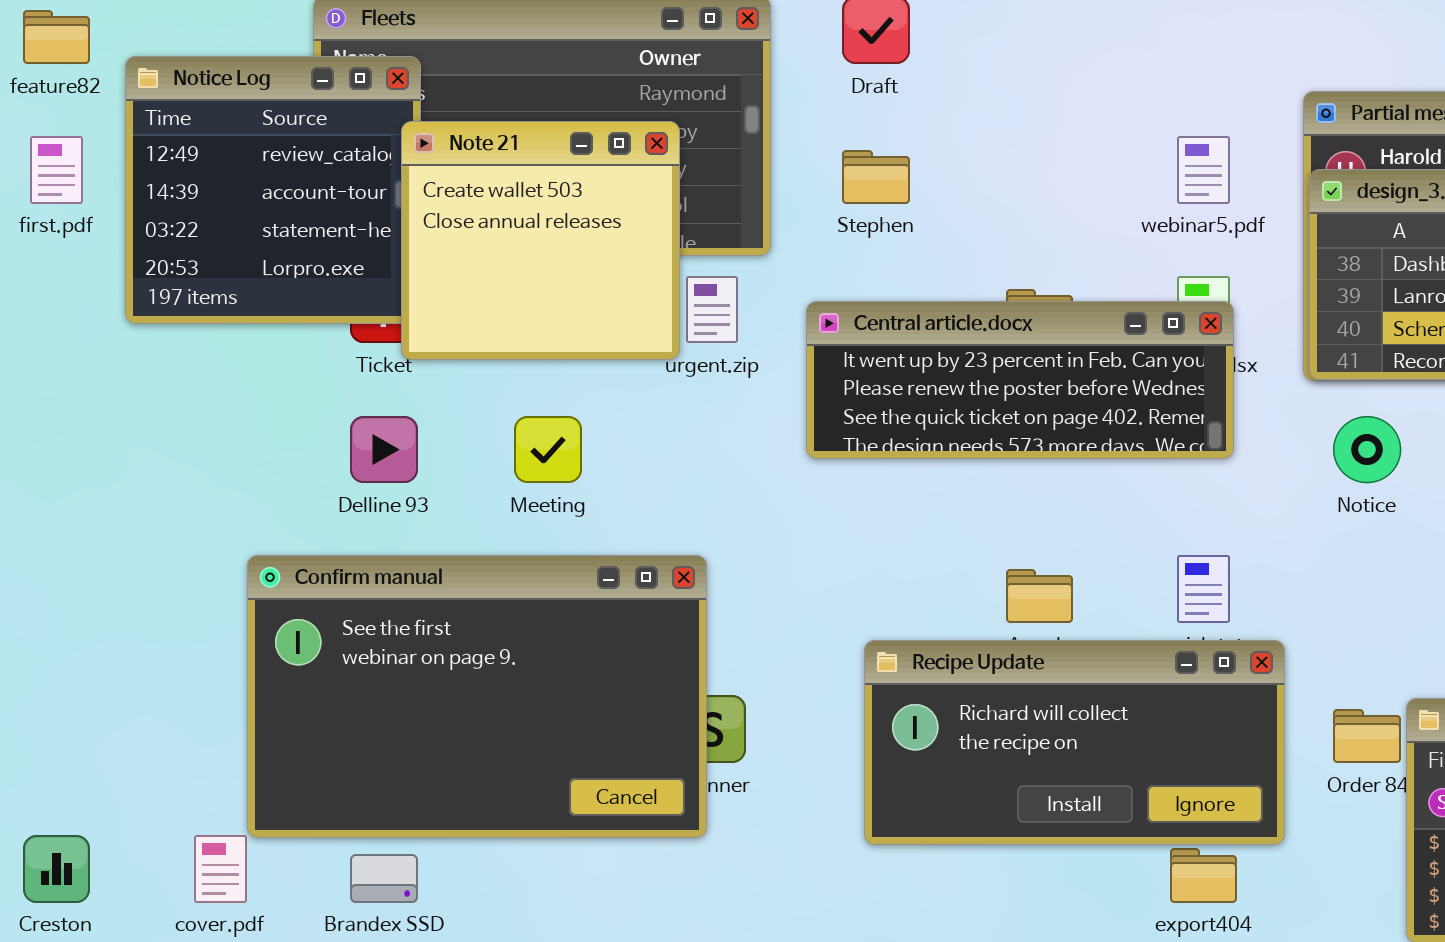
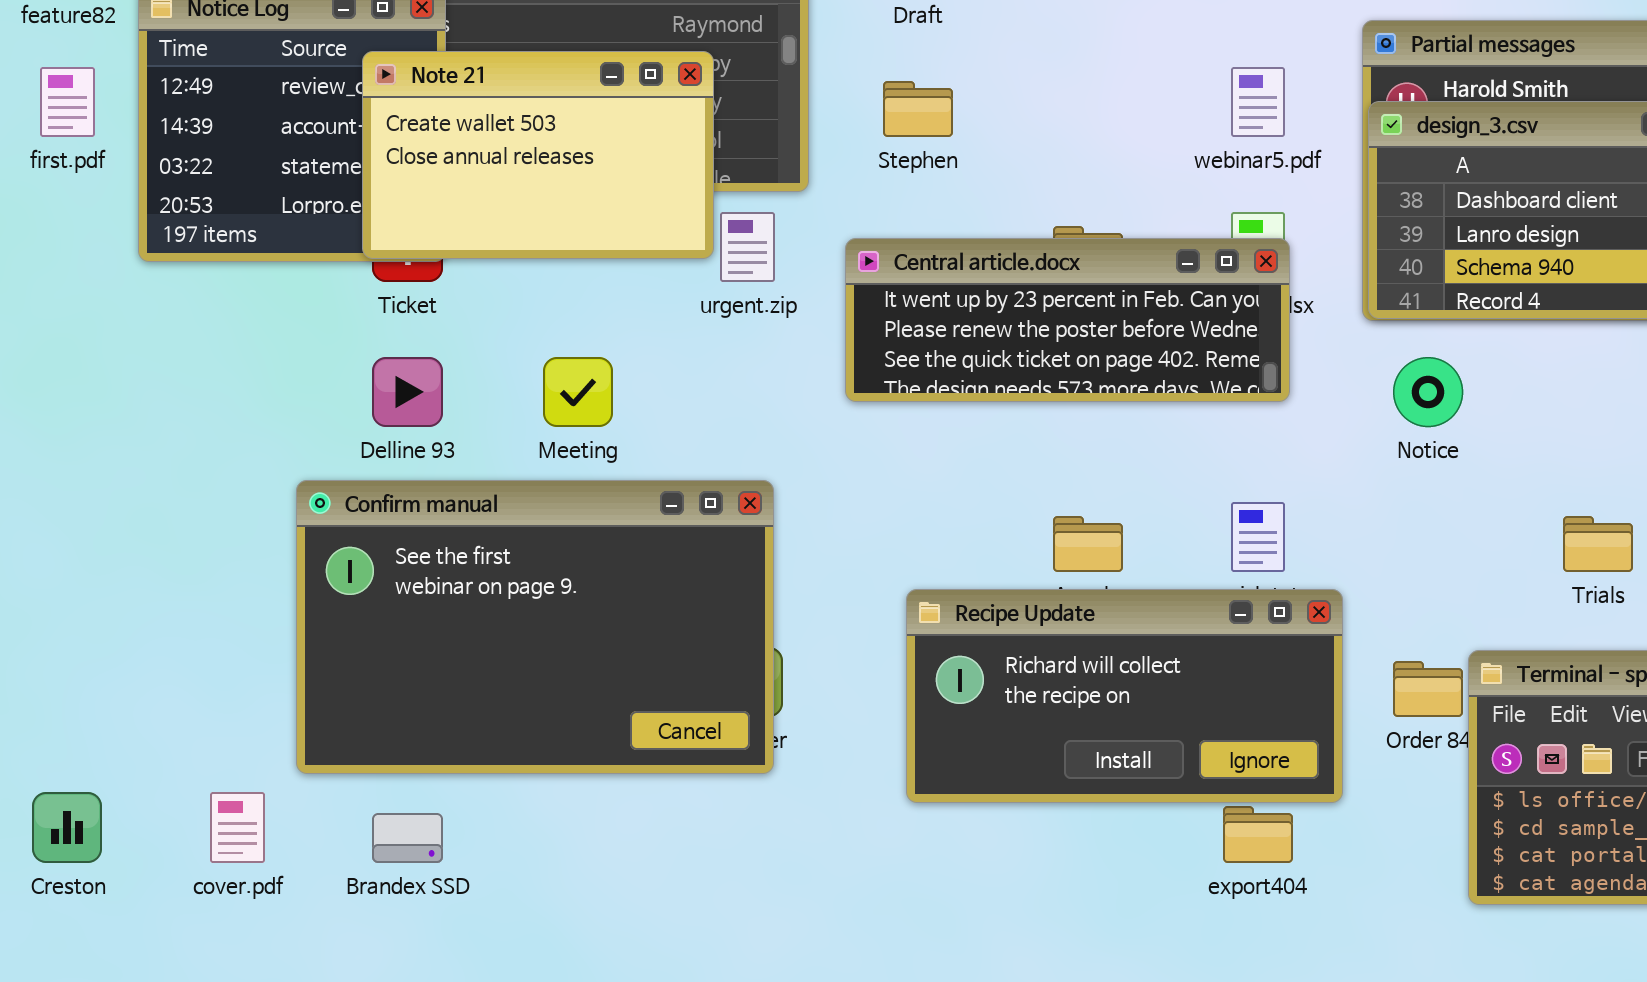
Note 21: [401,121,680,360] -> [362,51,714,259], resized
Confirm manual: [247,555,707,838] -> [296,480,774,774], moved

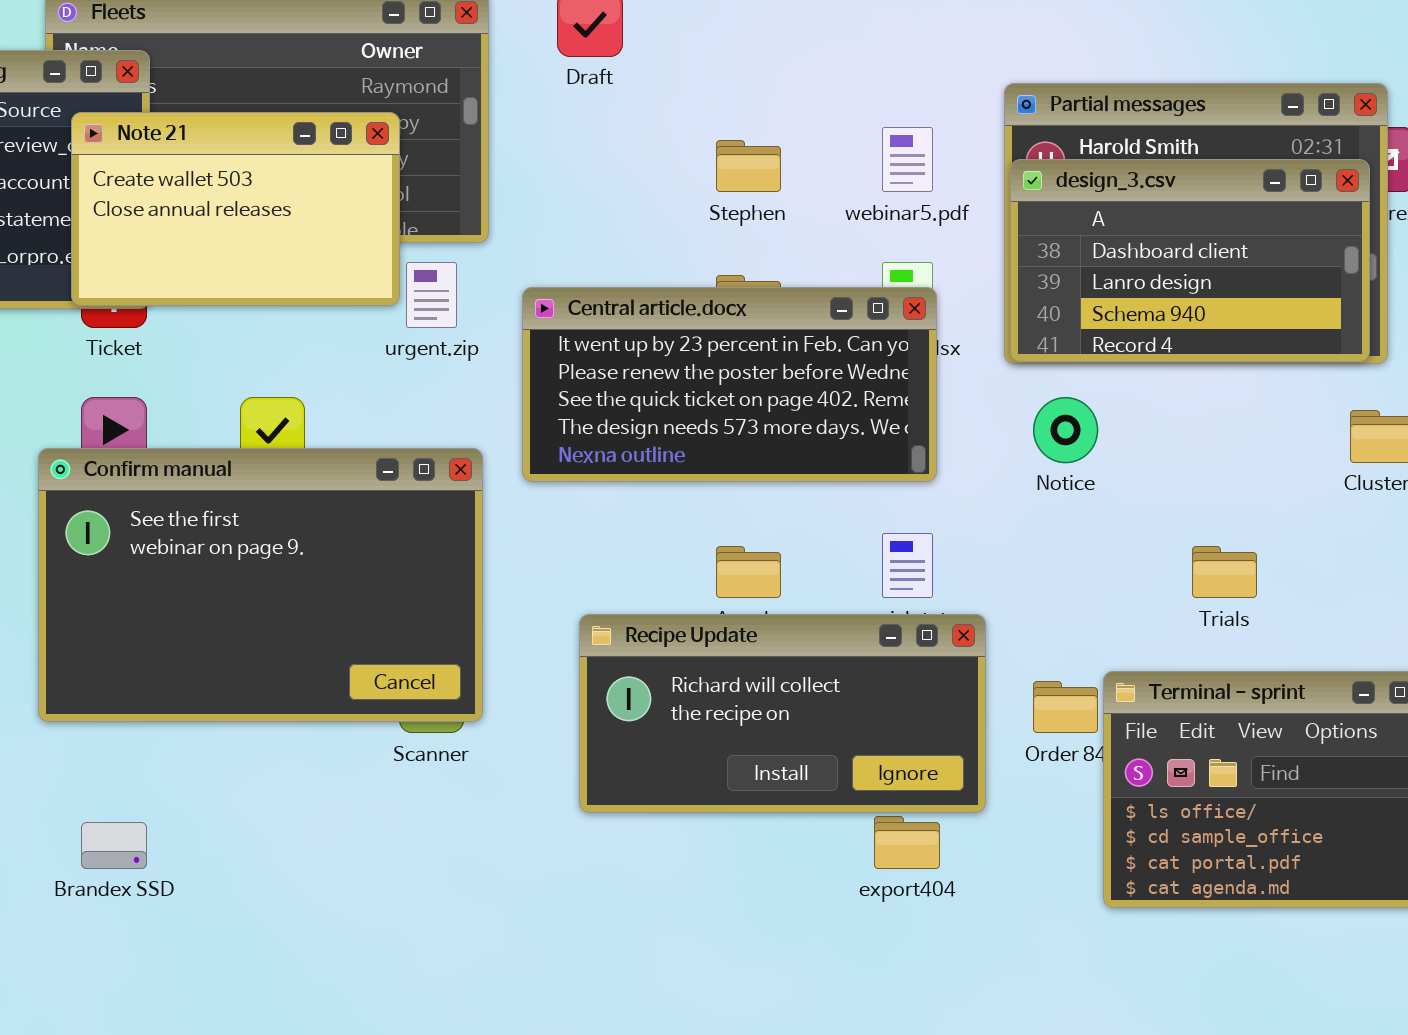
Stephen: [883,81,953,137] -> [716,140,781,192], moved
Central article.docx: [845,238,1290,402] -> [522,287,937,482], resized
Confirm manual: [296,480,774,774] -> [38,448,483,722], moved

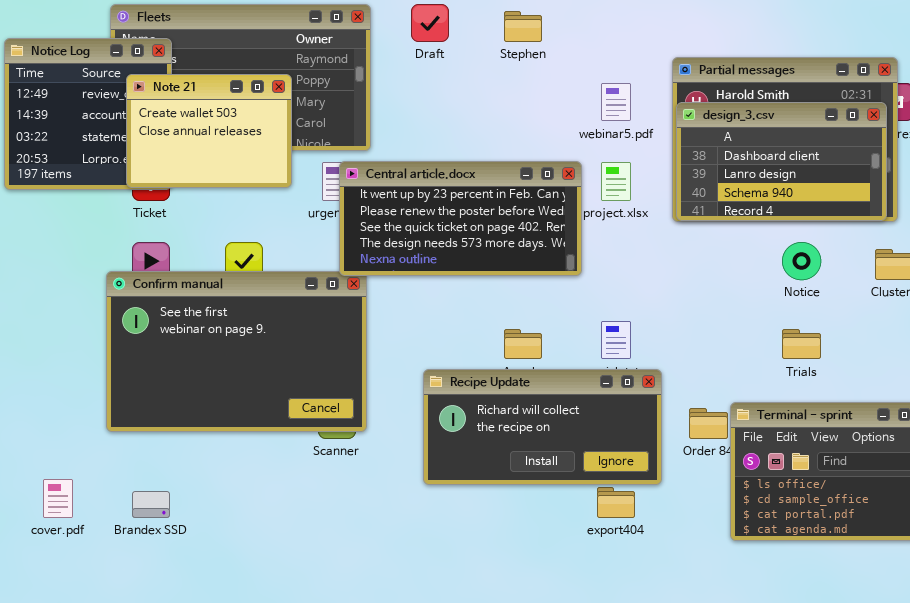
Note 21: [71,112,400,306] -> [126,74,292,188], resized
Stephen: [716,140,781,192] -> [504,11,542,42], moved
Central article.docx: [522,287,937,482] -> [339,161,582,276], moved
Notice: [1033,397,1098,463] -> [782,242,821,280], moved

